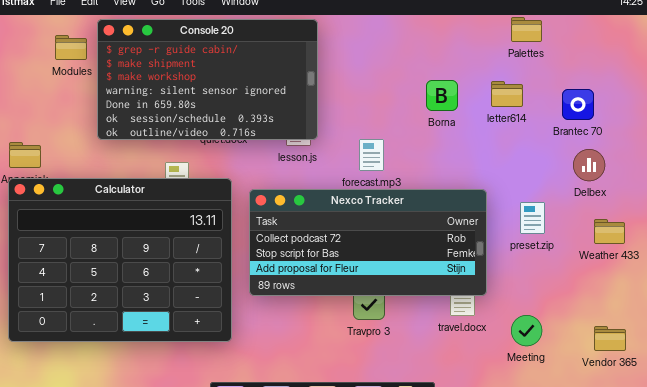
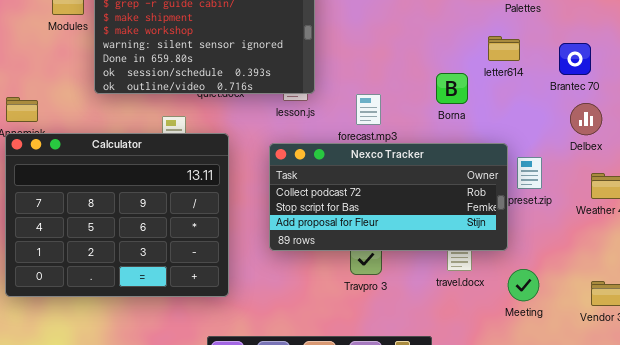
Borna: [426,80,458,111] -> [436,73,468,104], moved
Nexco Tracker: [249,189,487,296] -> [269,143,508,251], moved

